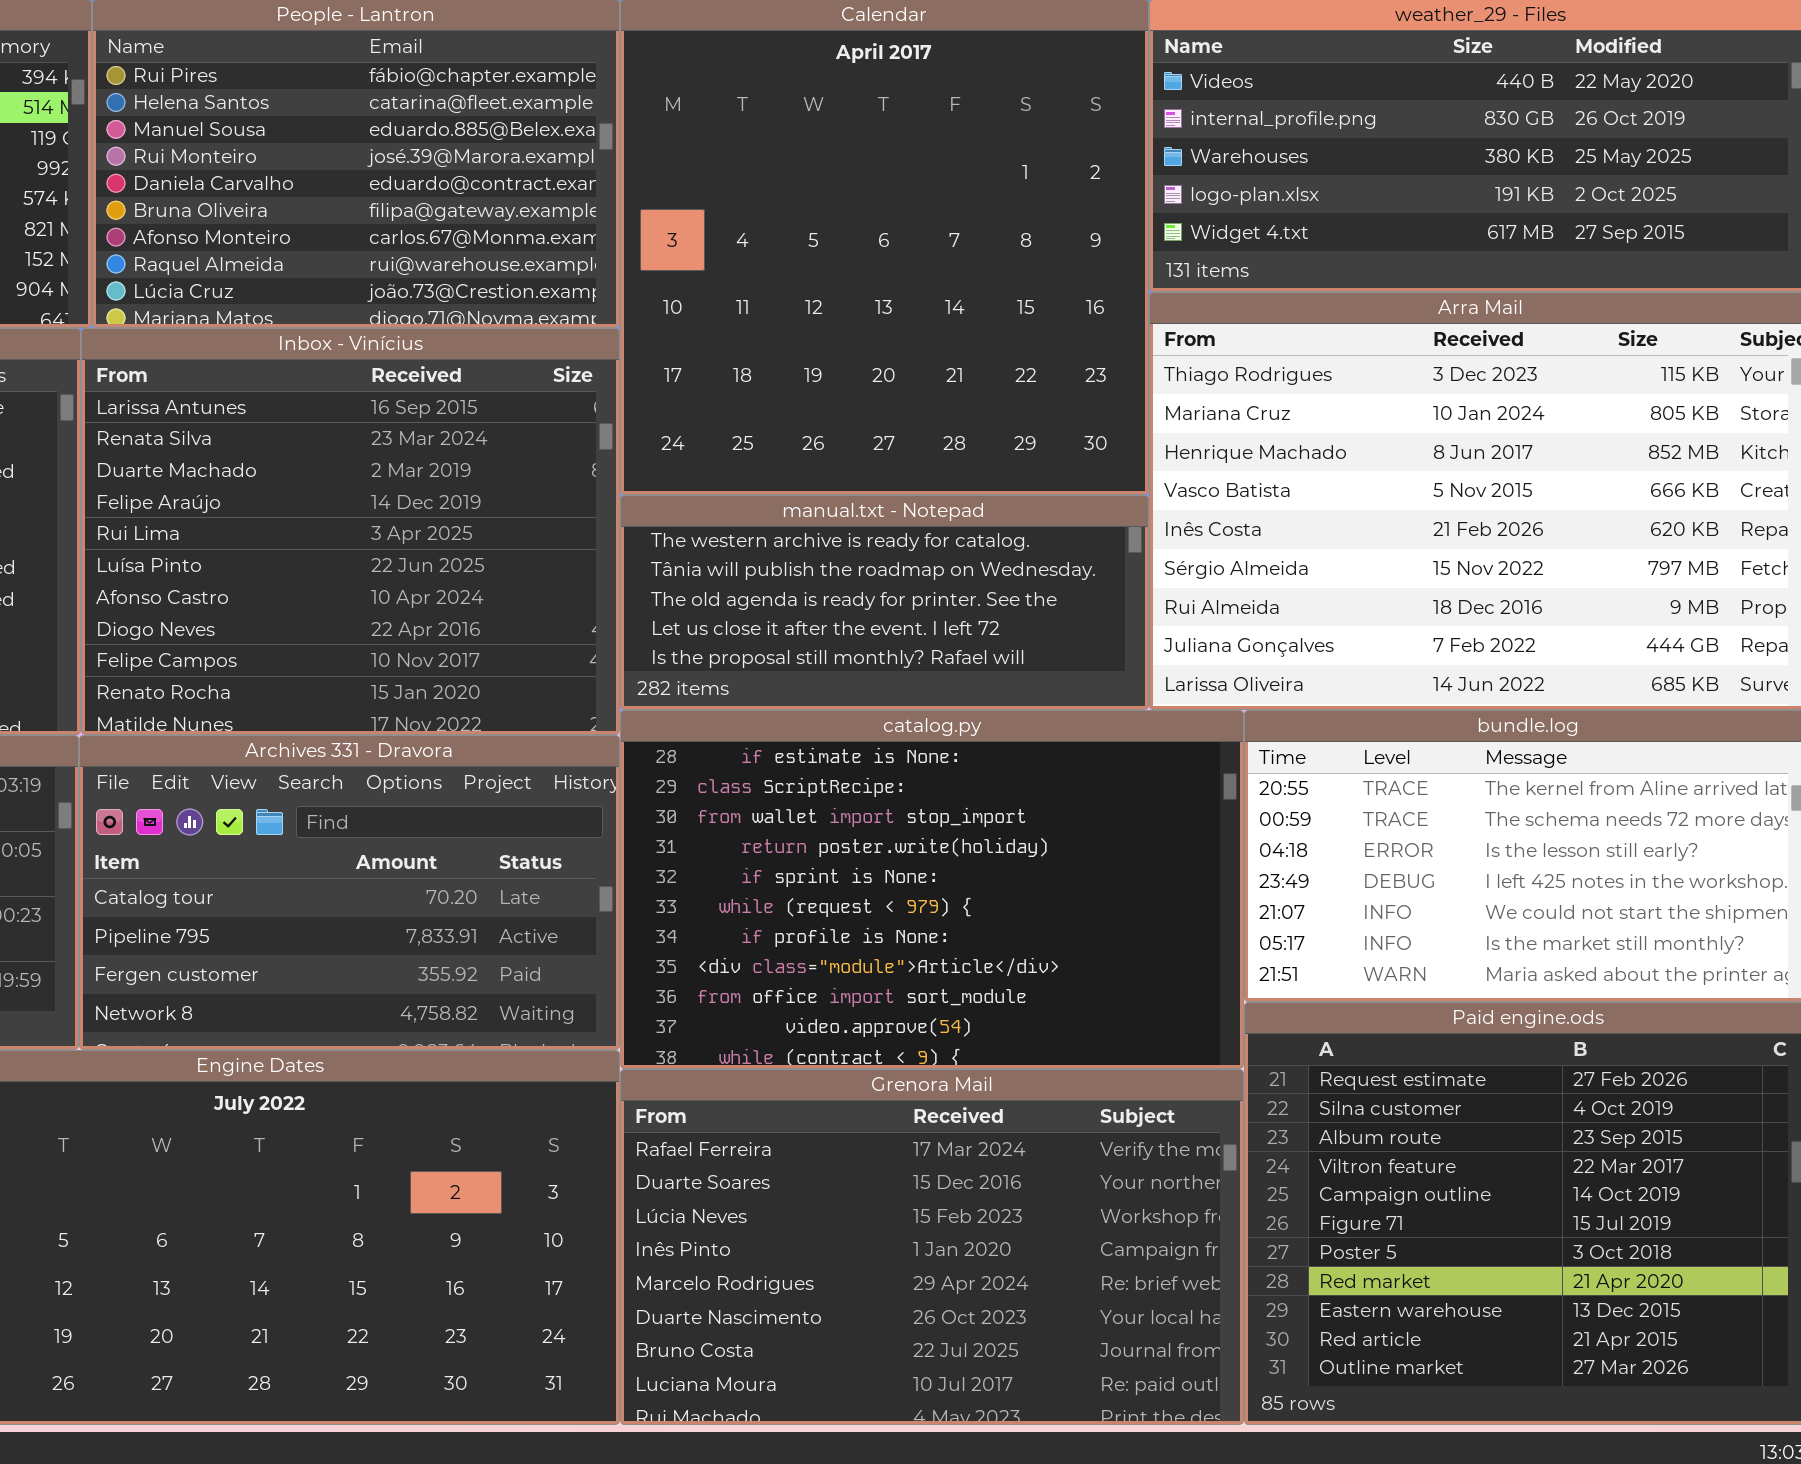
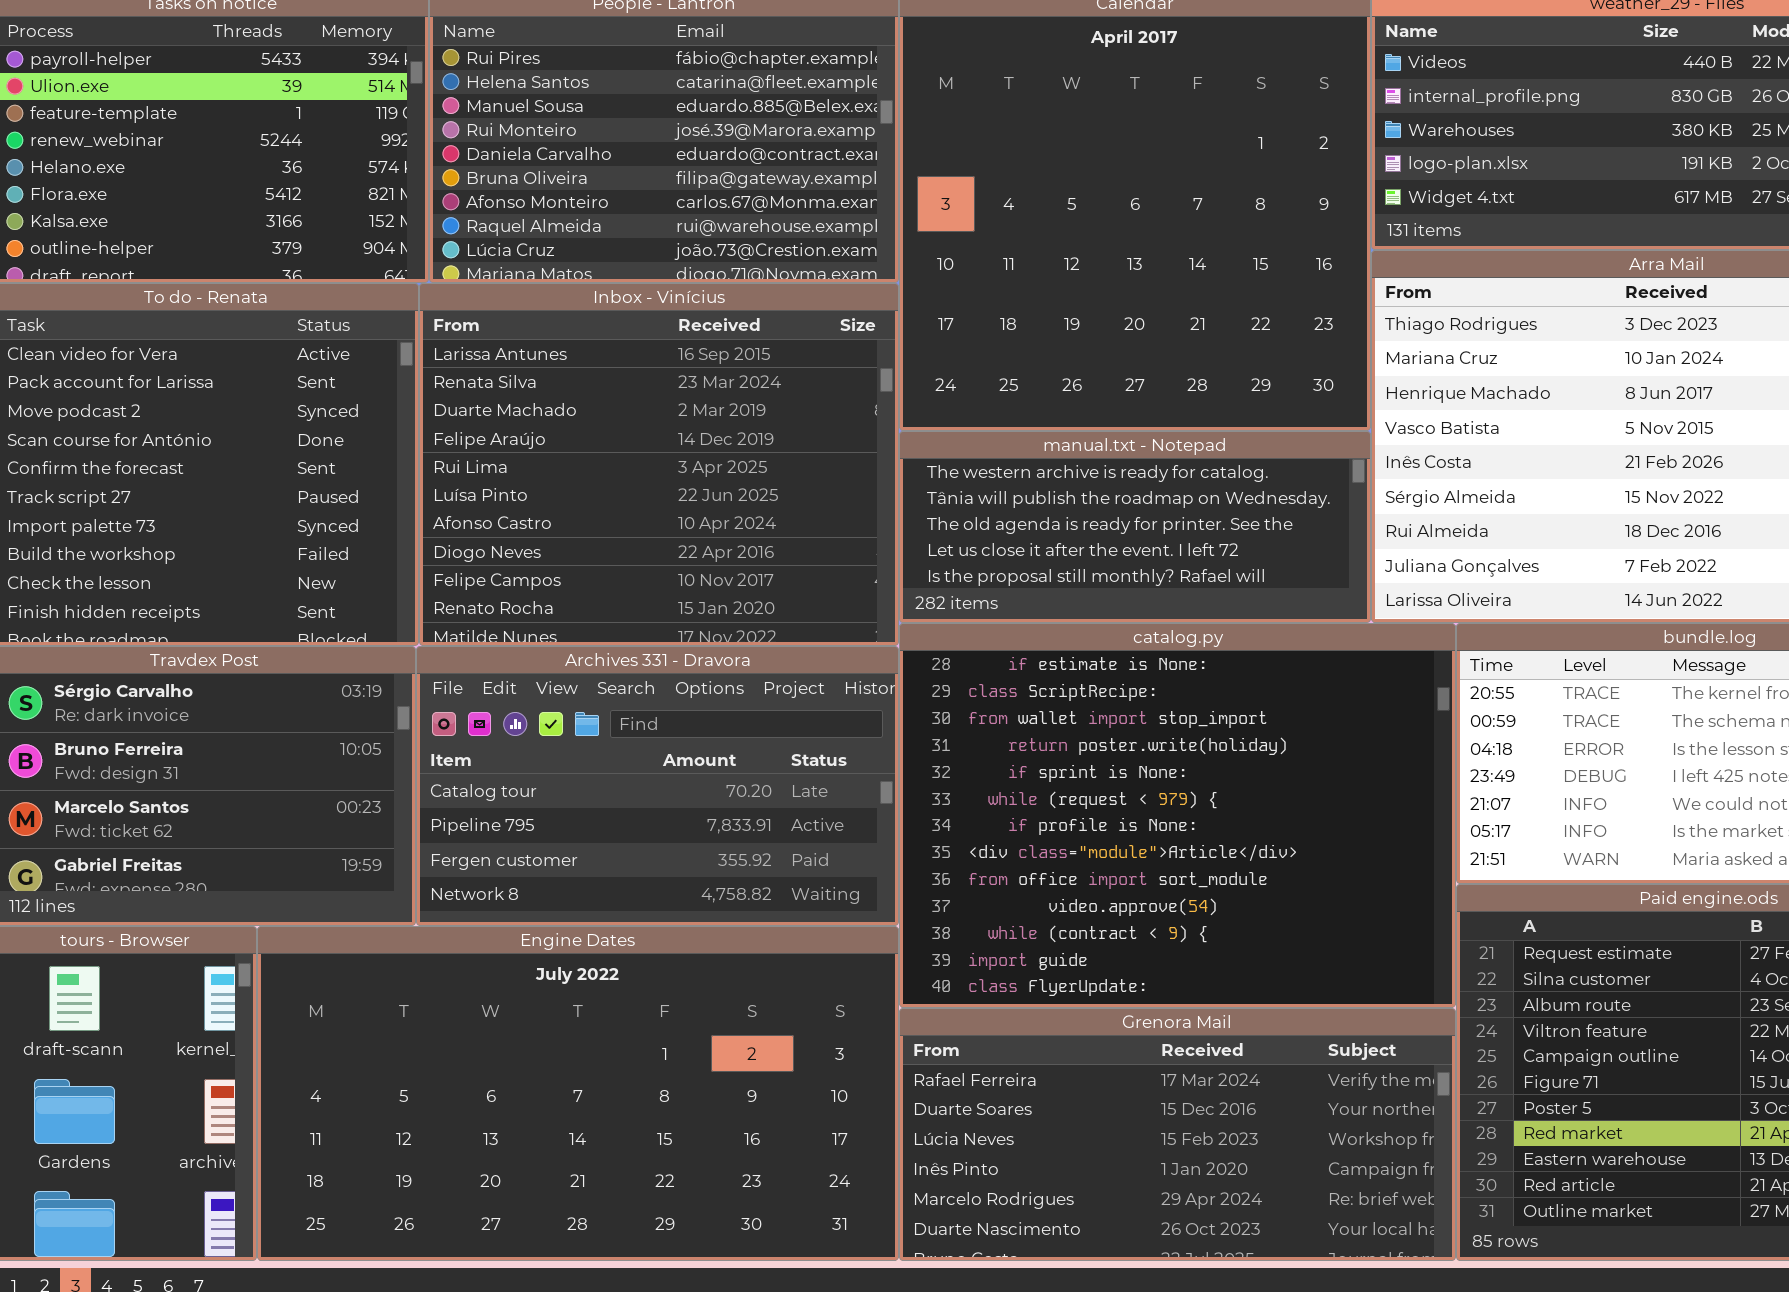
catalog.py: [620,710,1244,1069] -> [899,623,1456,1008], resized
Grenora Mail: [620,1069,1244,1425] -> [899,1008,1456,1261], resized

